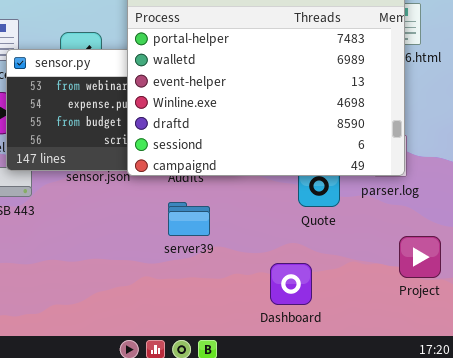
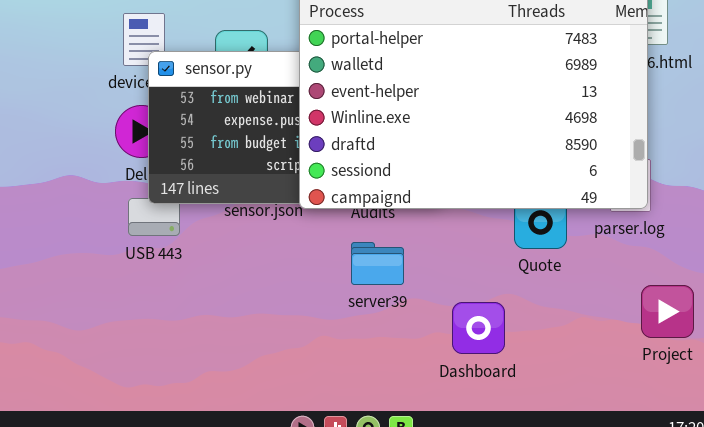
Dashboard: [270,263,312,305] -> [452,302,505,354], moved

